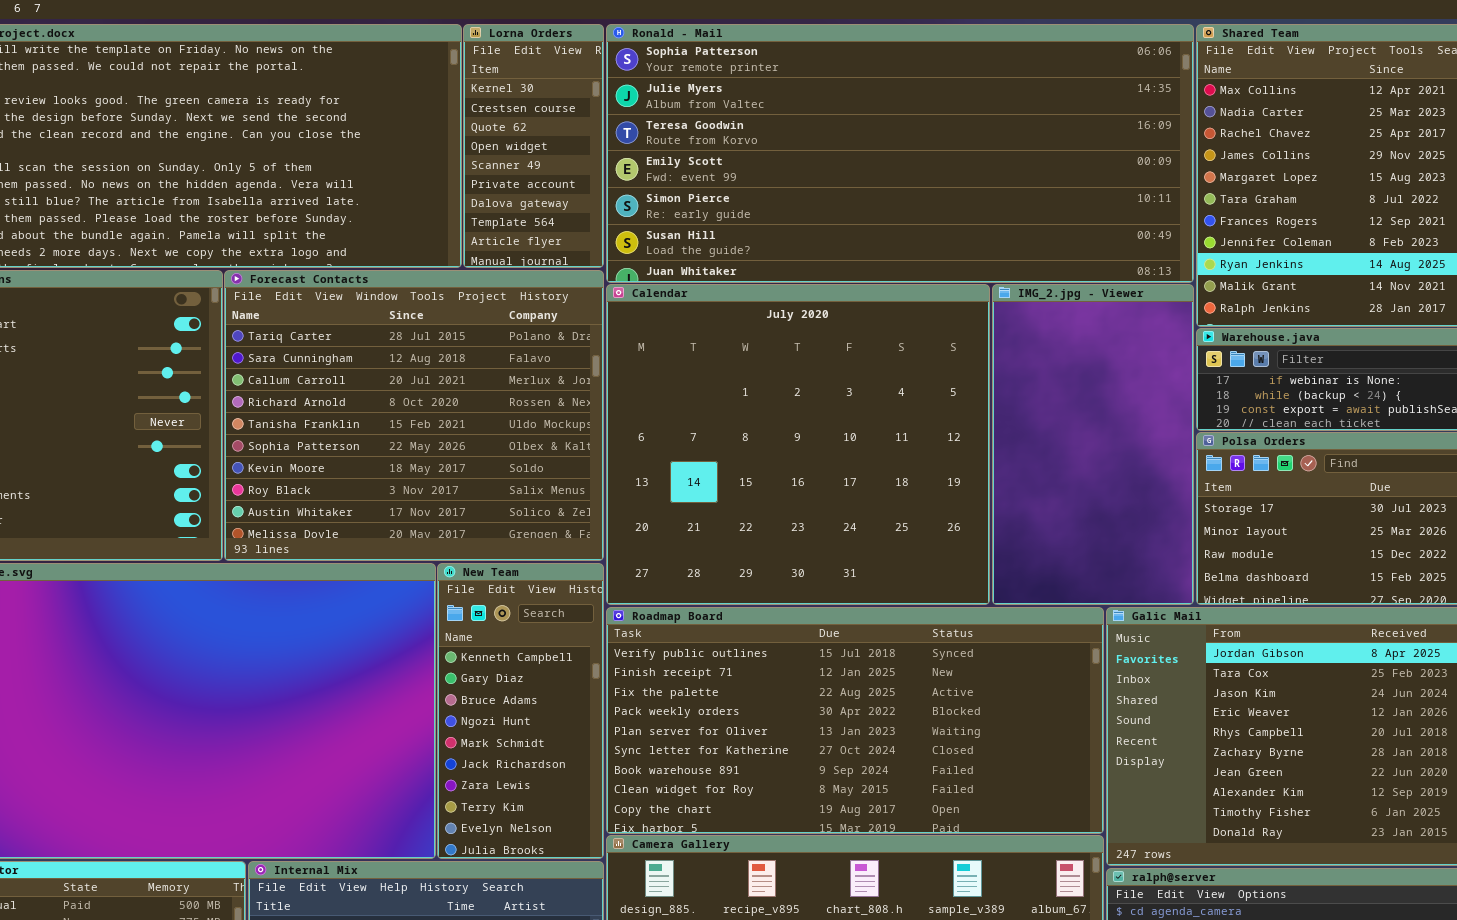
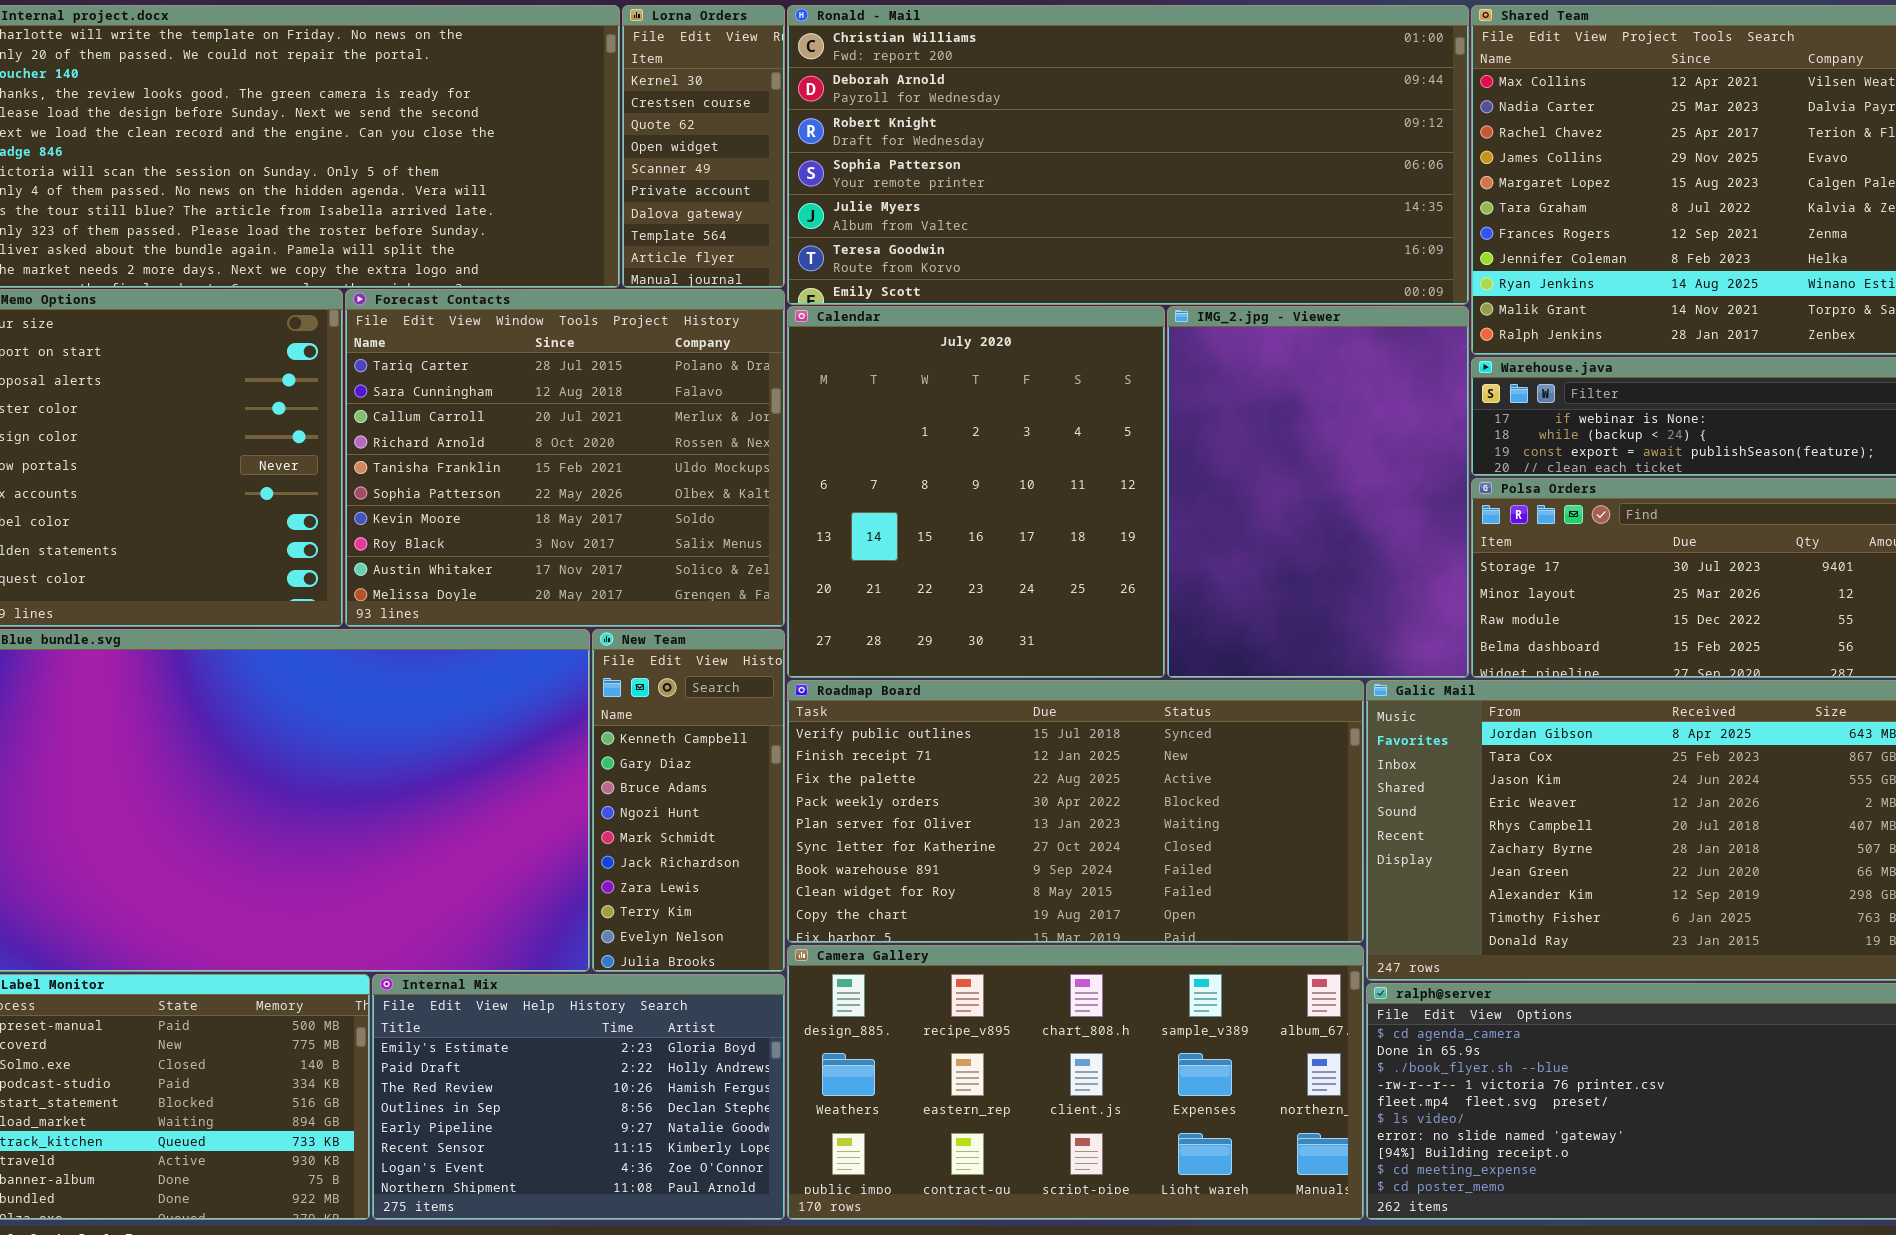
Ronald - Mail: [606,24,1194,283] -> [787,5,1469,305], scrolled up 3 rows
Calendar: [606,284,990,605] -> [787,306,1165,678], resized
IMG_2.jpg - Viewer: [992,284,1194,605] -> [1167,306,1469,678], resized

